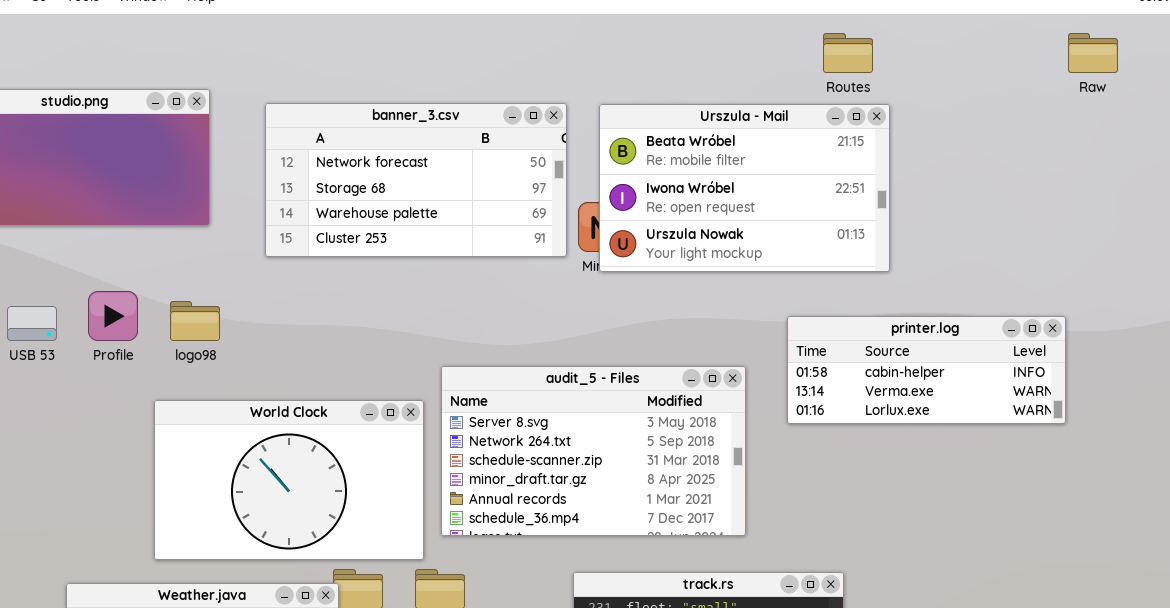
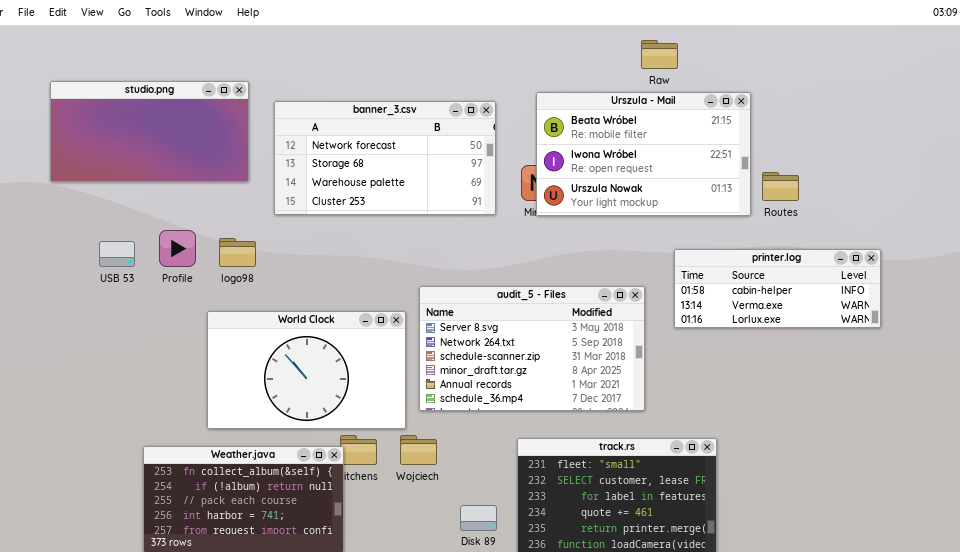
Routes: [823,33,873,73] -> [762,172,799,201], moved
Raw: [1068,33,1118,73] -> [641,40,678,69], moved
banner_3.csv: [265,103,567,257] -> [274,101,496,215], moved

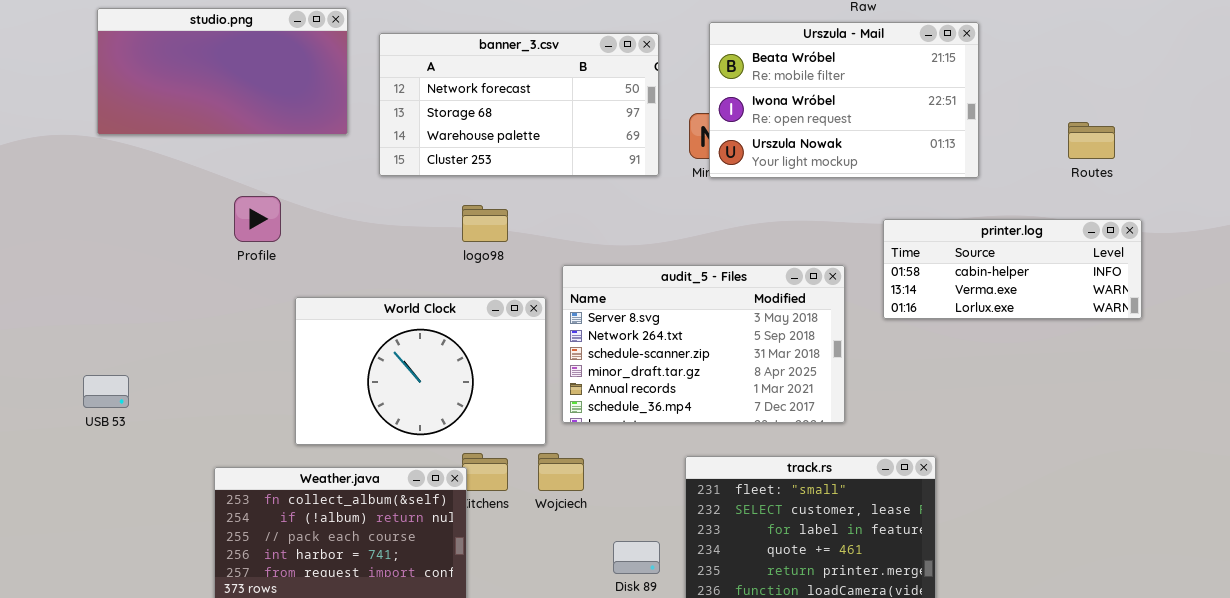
Routes: [762,172,799,201] -> [1068,122,1115,159], moved
logo98: [219,238,256,267] -> [462,205,508,242], moved
USB 53: [99,241,135,267] -> [83,375,129,408], moved

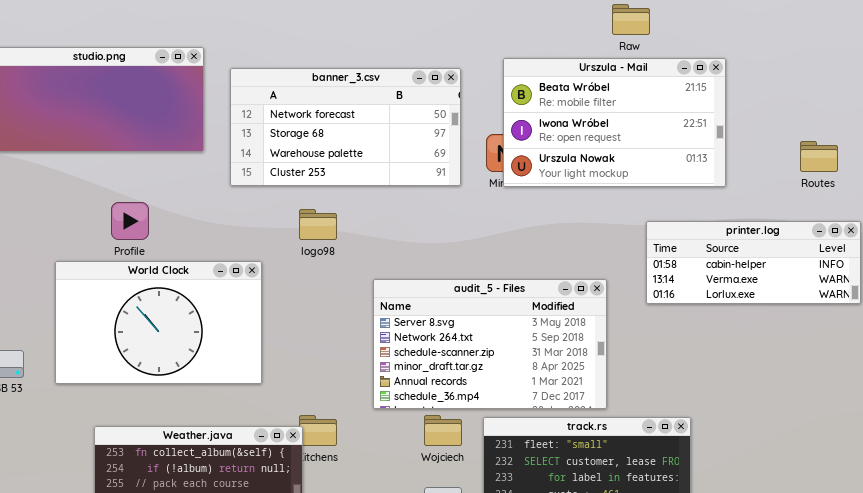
audit_5 - Files: [562,265,845,423] -> [373,279,607,409], moved
World Clock: [295,297,546,445] -> [55,261,262,384], moved
Wojciech: [538,453,584,491] -> [424,415,462,446], moved

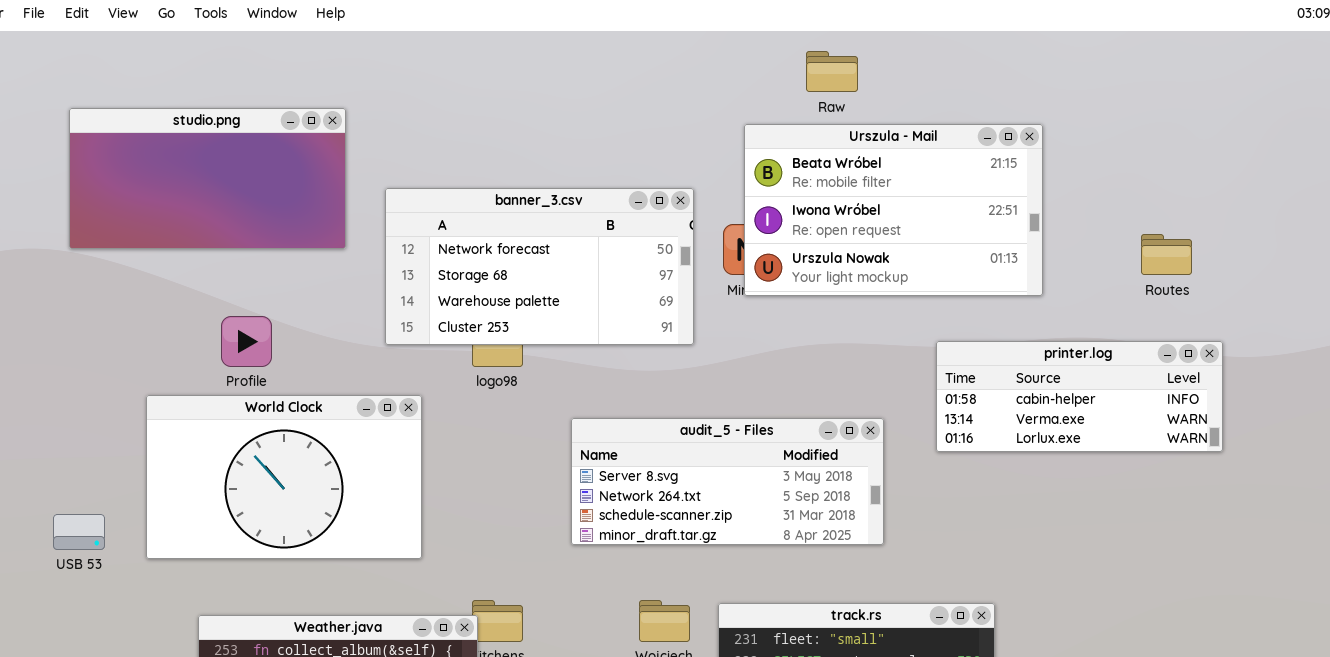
Raw: [612,4,650,35] -> [806,51,858,92], moved
banner_3.csv: [230,68,461,186] -> [385,188,694,345], moved
audit_5 - Files: [373,279,607,409] -> [571,418,884,545], resized

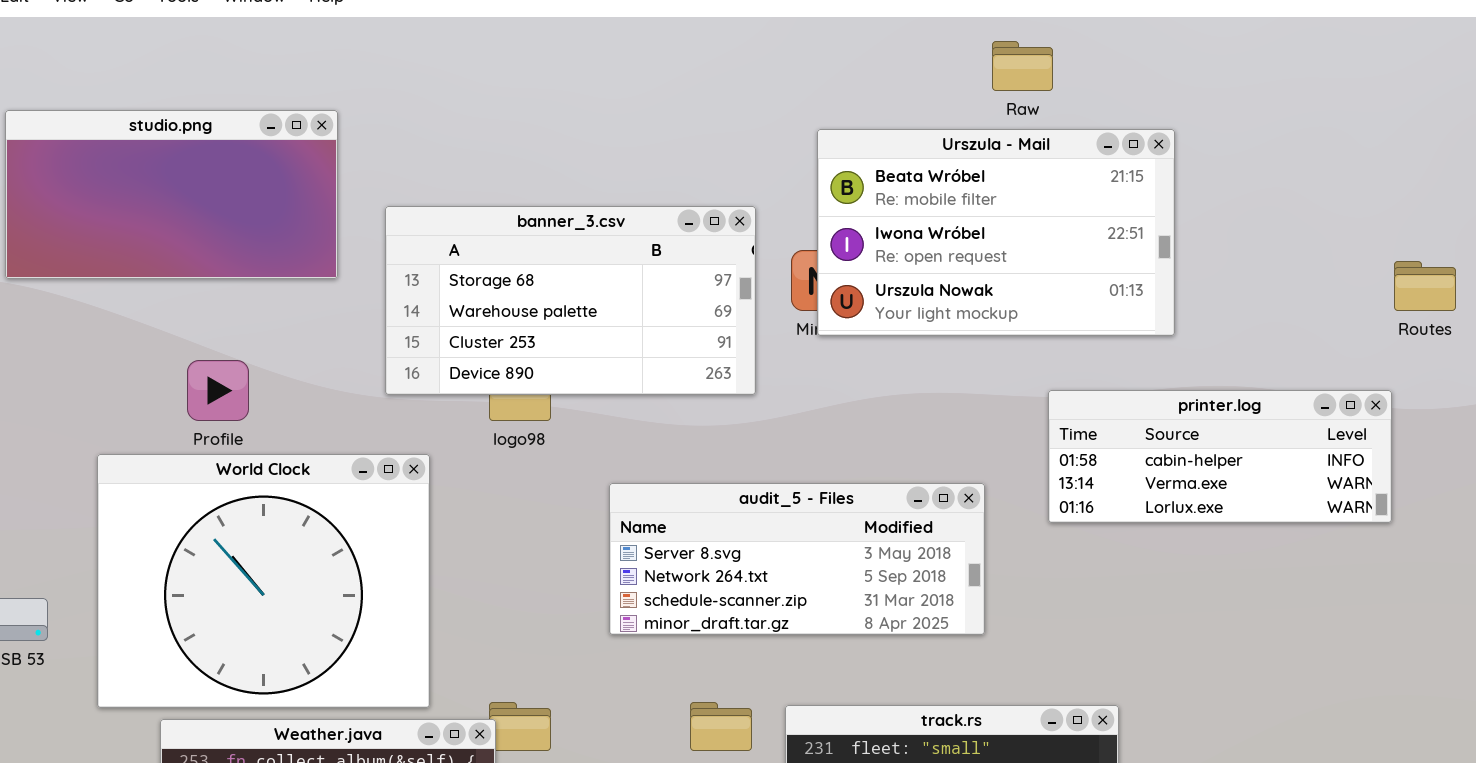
Raw: [806,51,858,92] -> [992,41,1053,91], moved
banner_3.csv: [385,188,694,345] -> [385,206,756,395], scrolled down 1 row
Routes: [1141,234,1192,275] -> [1394,261,1456,311], moved
World Clock: [146,395,422,559] -> [97,454,430,708], resized

